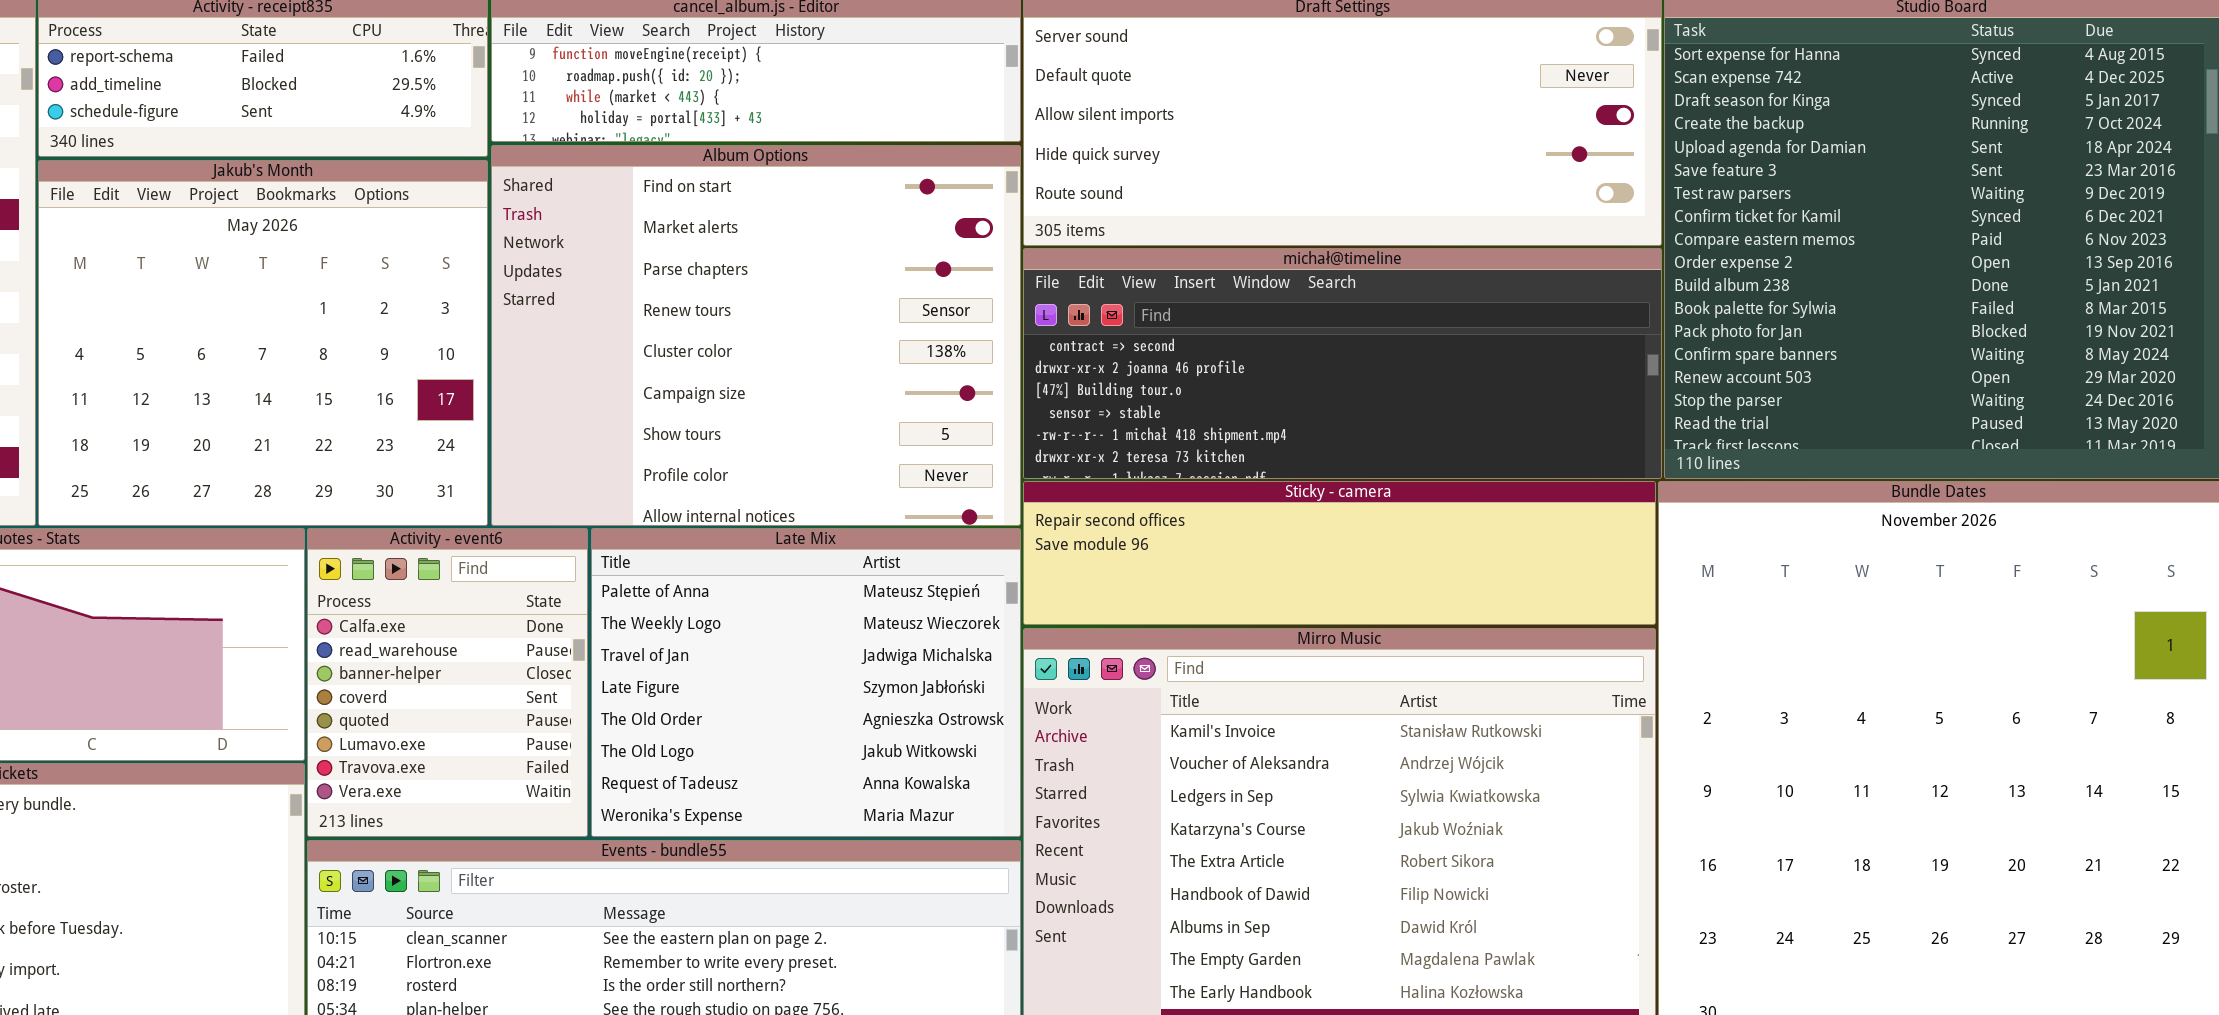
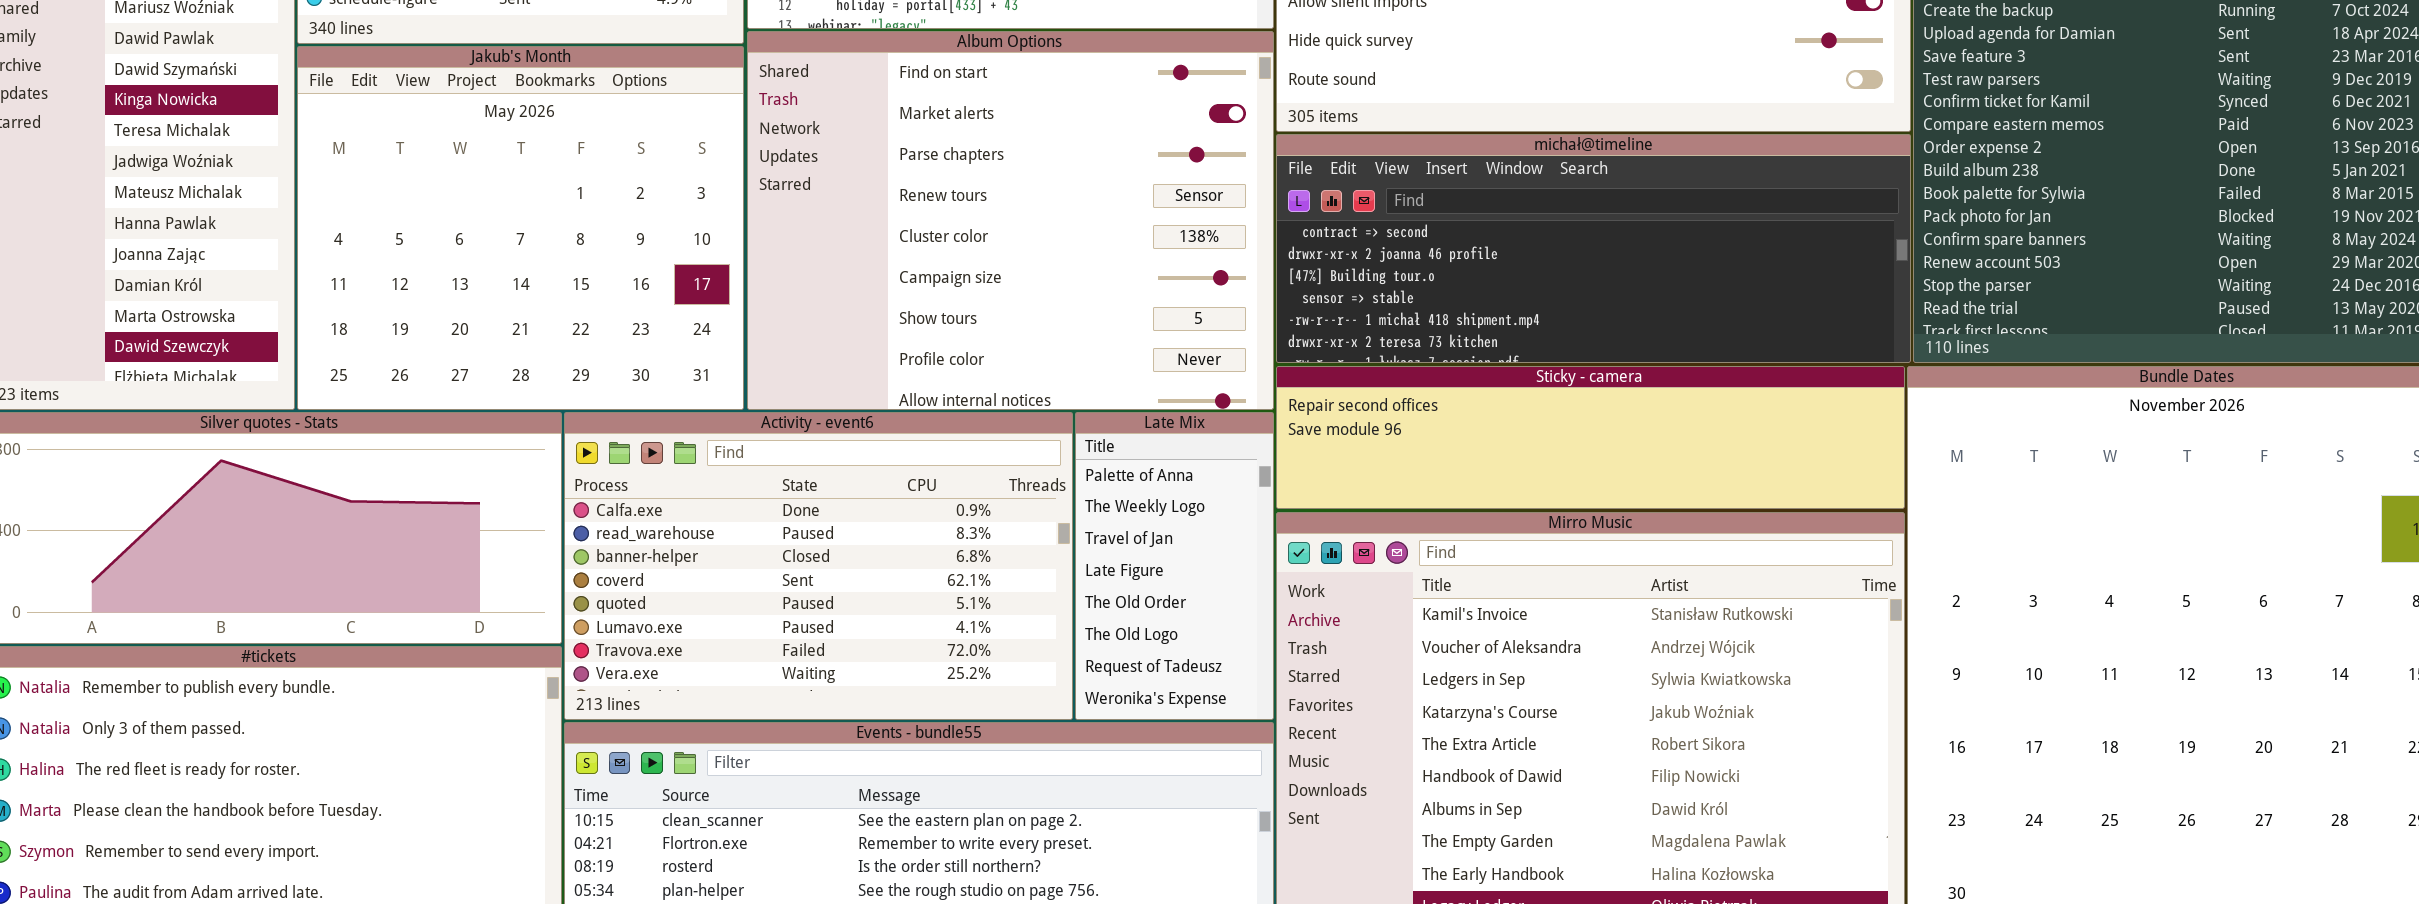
Activity - event6: [307,528,588,837] -> [564,412,1073,720], resized
Late Mix: [591,528,1021,837] -> [1075,412,1274,720], resized

